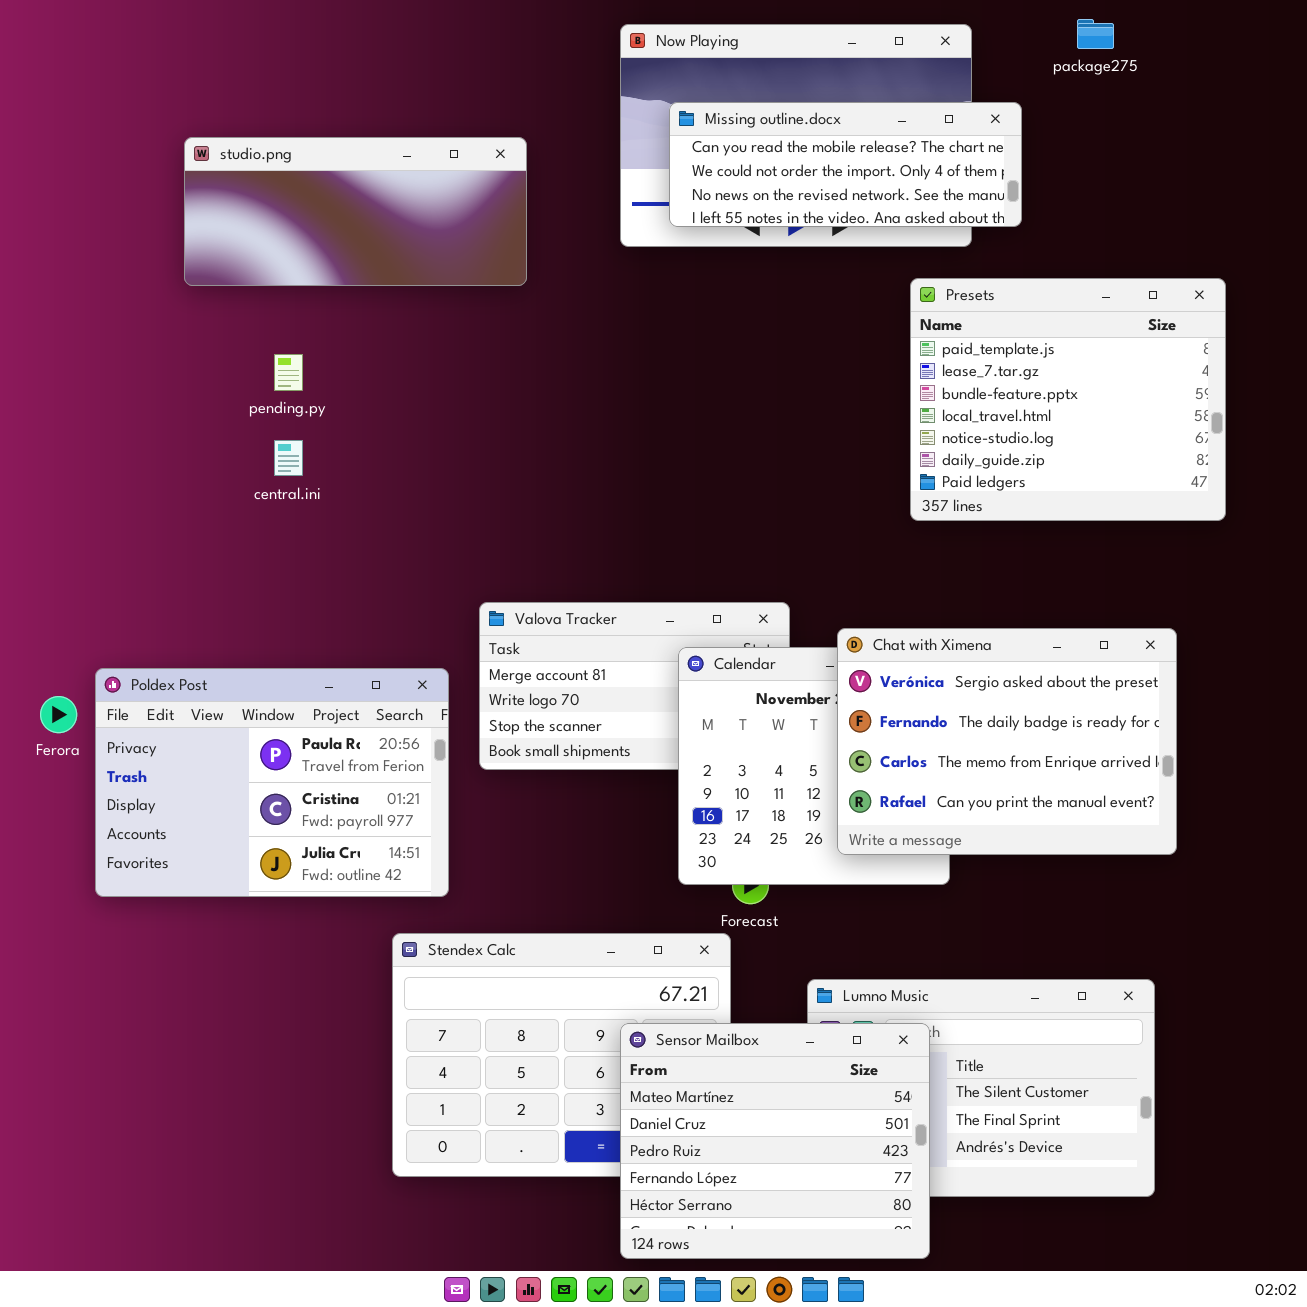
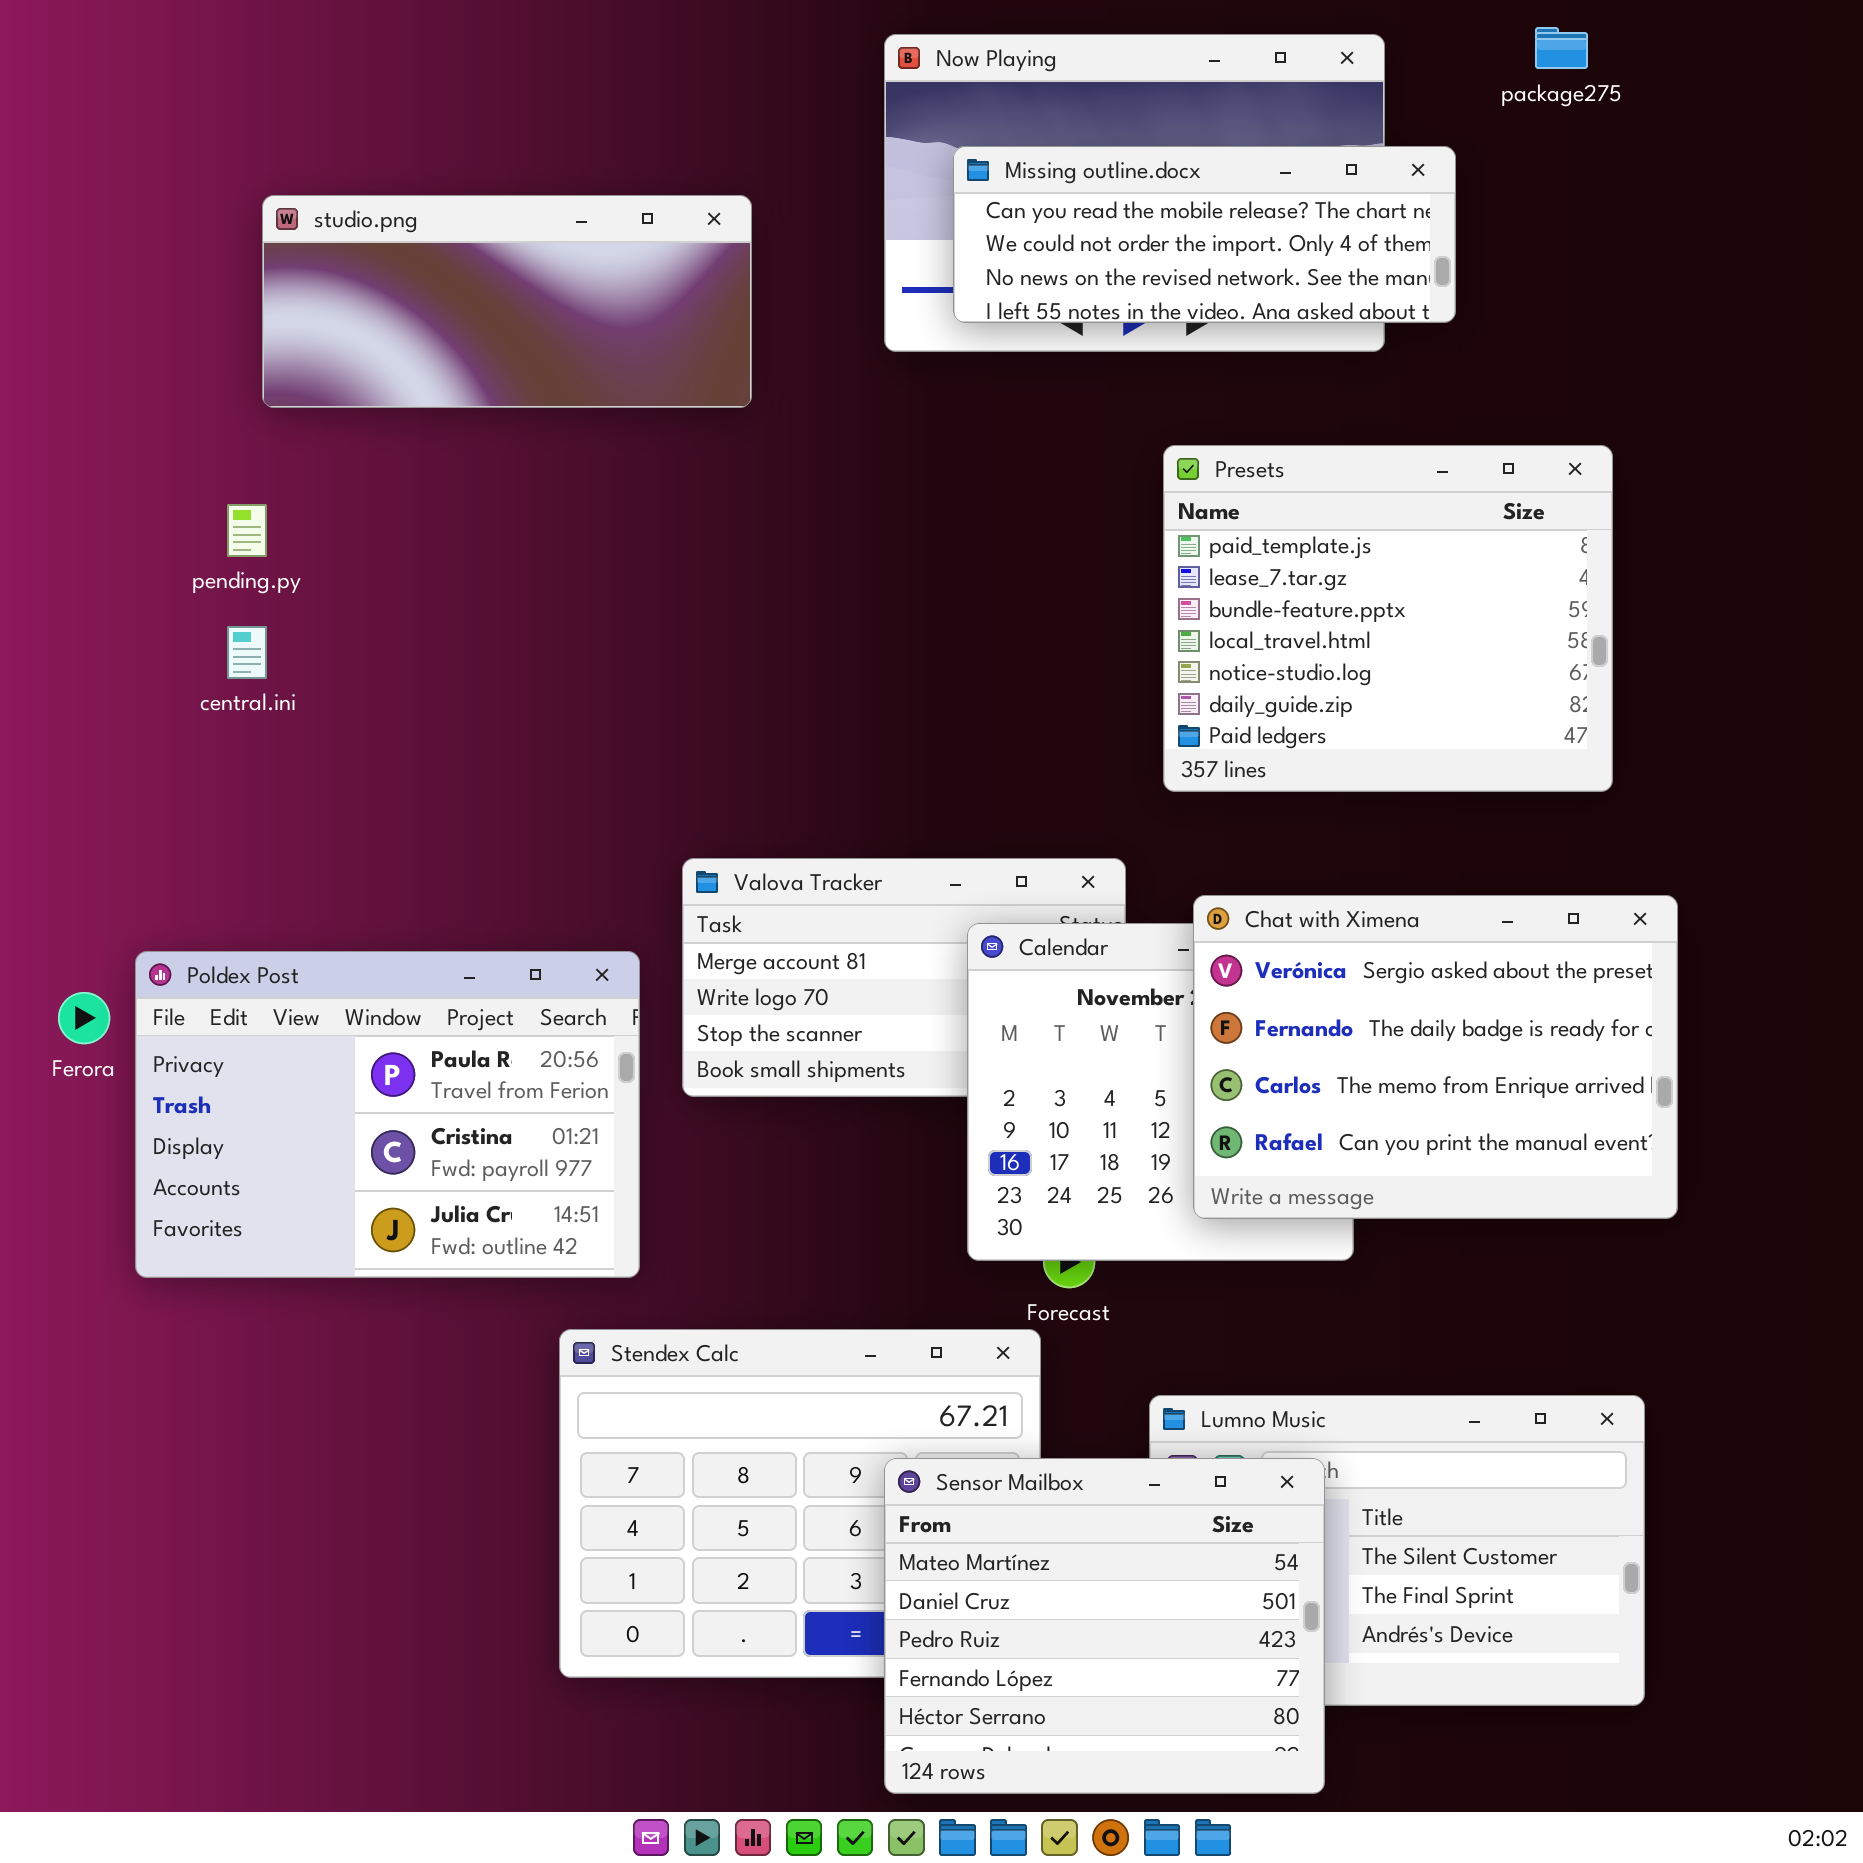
Presets: [910,278,1226,521] -> [1163,445,1613,792], moved
pending.py: [274,354,303,391] -> [227,504,267,557], moved
central.ini: [274,440,303,476] -> [227,626,267,679], moved

